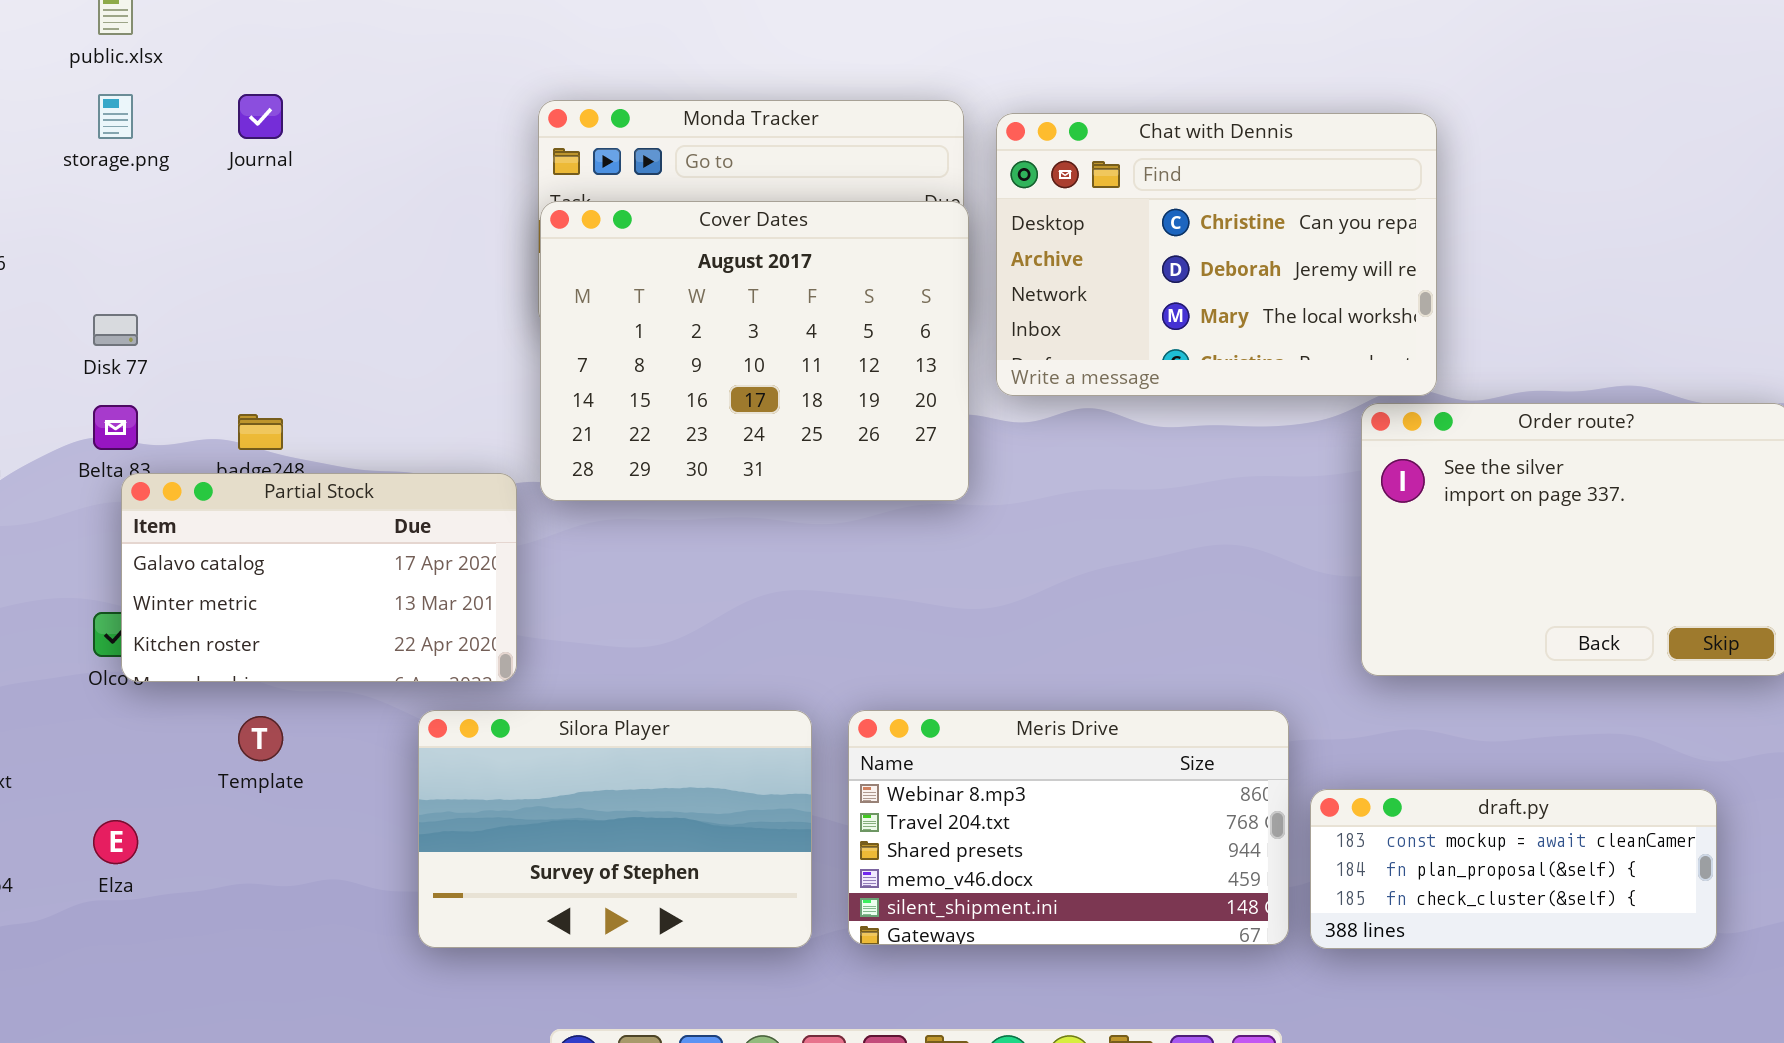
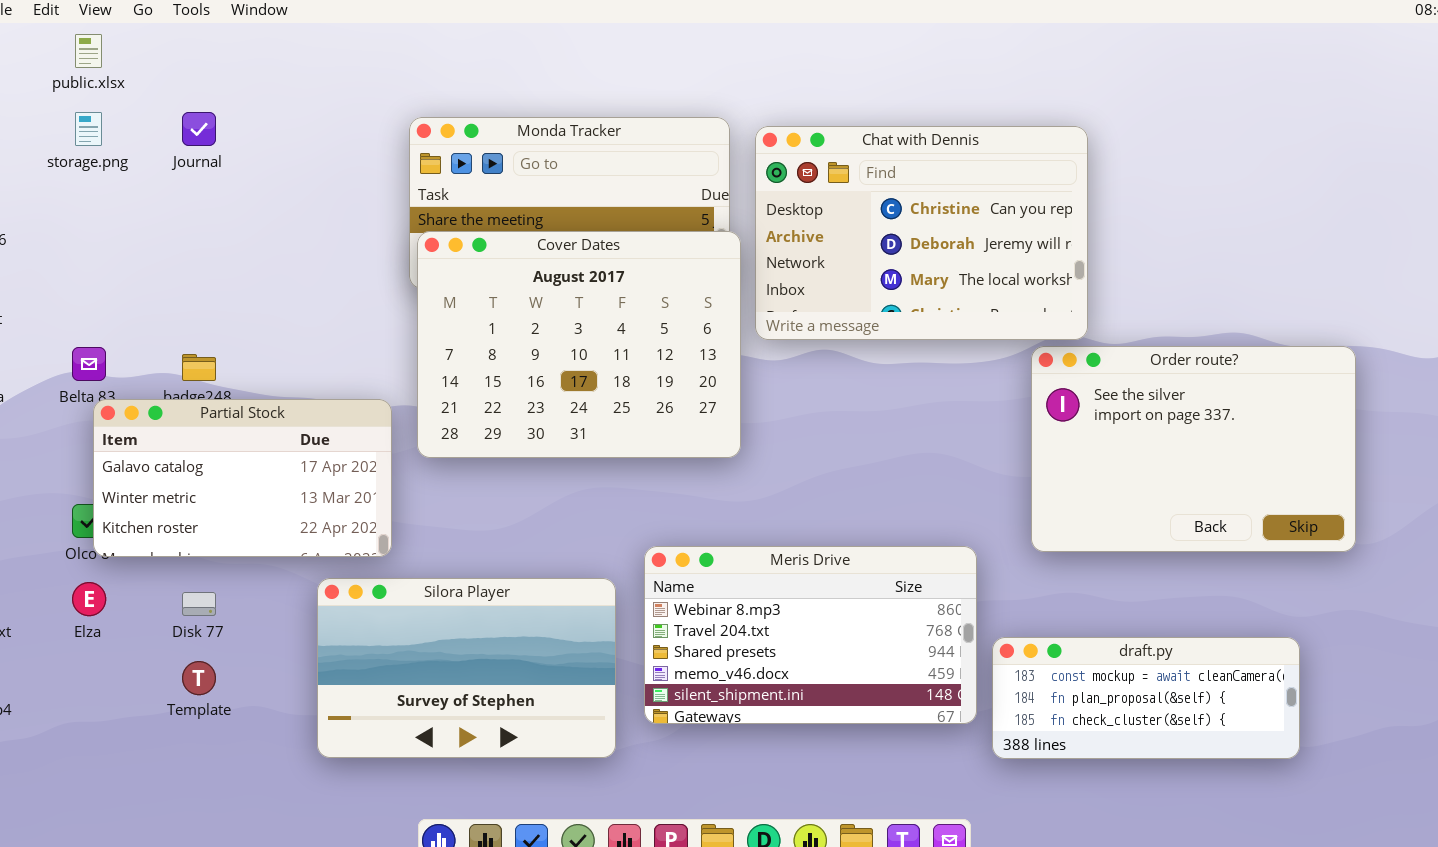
Cover Dates: [540,201,969,501] -> [417,231,741,458], moved
Disk 77: [93,314,138,346] -> [182,592,216,616], moved
Meris Drive: [848,710,1289,945] -> [644,546,977,724], moved
Template: [238,716,283,761] -> [182,661,216,695], moved
Elza: [93,820,138,864] -> [72,582,106,616], moved

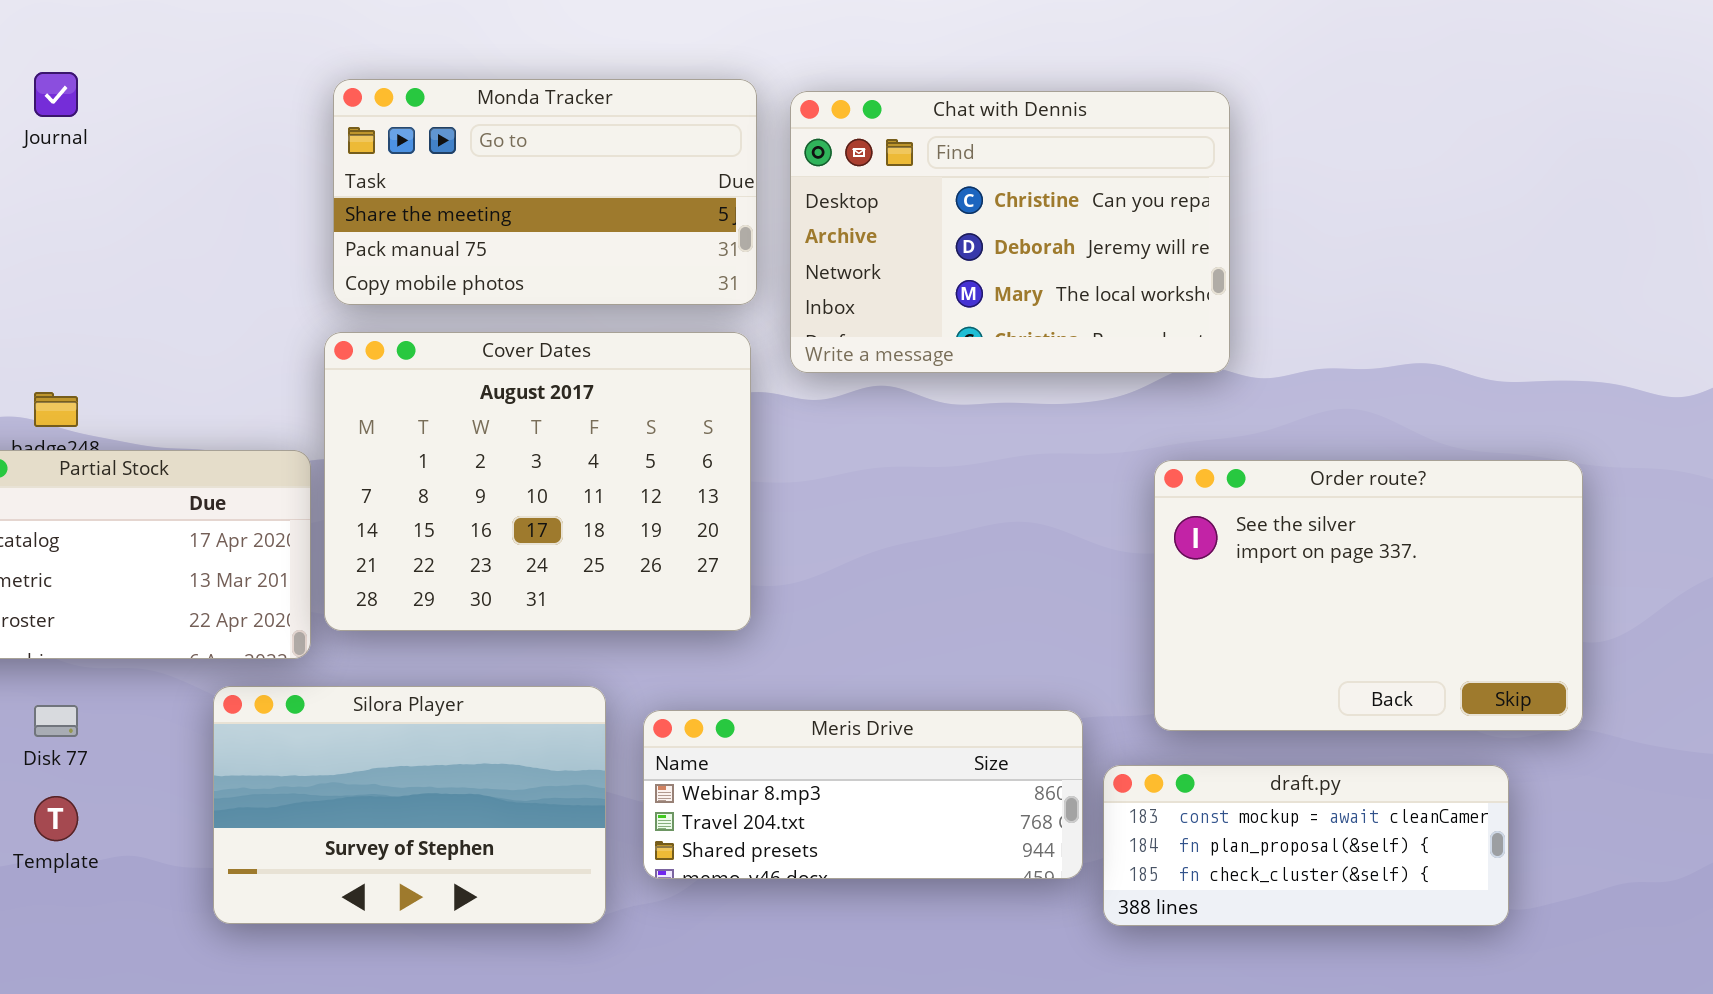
Cover Dates: [417,231,741,458] -> [324,332,751,631], moved
Order route?: [1031,346,1356,552] -> [1154,460,1583,731], moved
Meris Drive: [644,546,977,724] -> [643,710,1083,879], resized

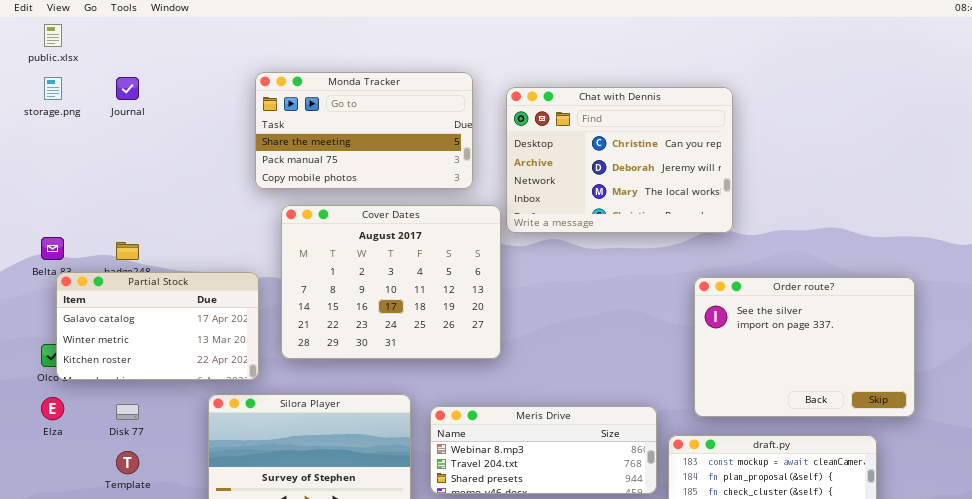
Monda Tracker: [333,79,757,305] -> [255,72,473,189], moved
Cover Dates: [324,332,751,631] -> [281,205,501,359], moved

